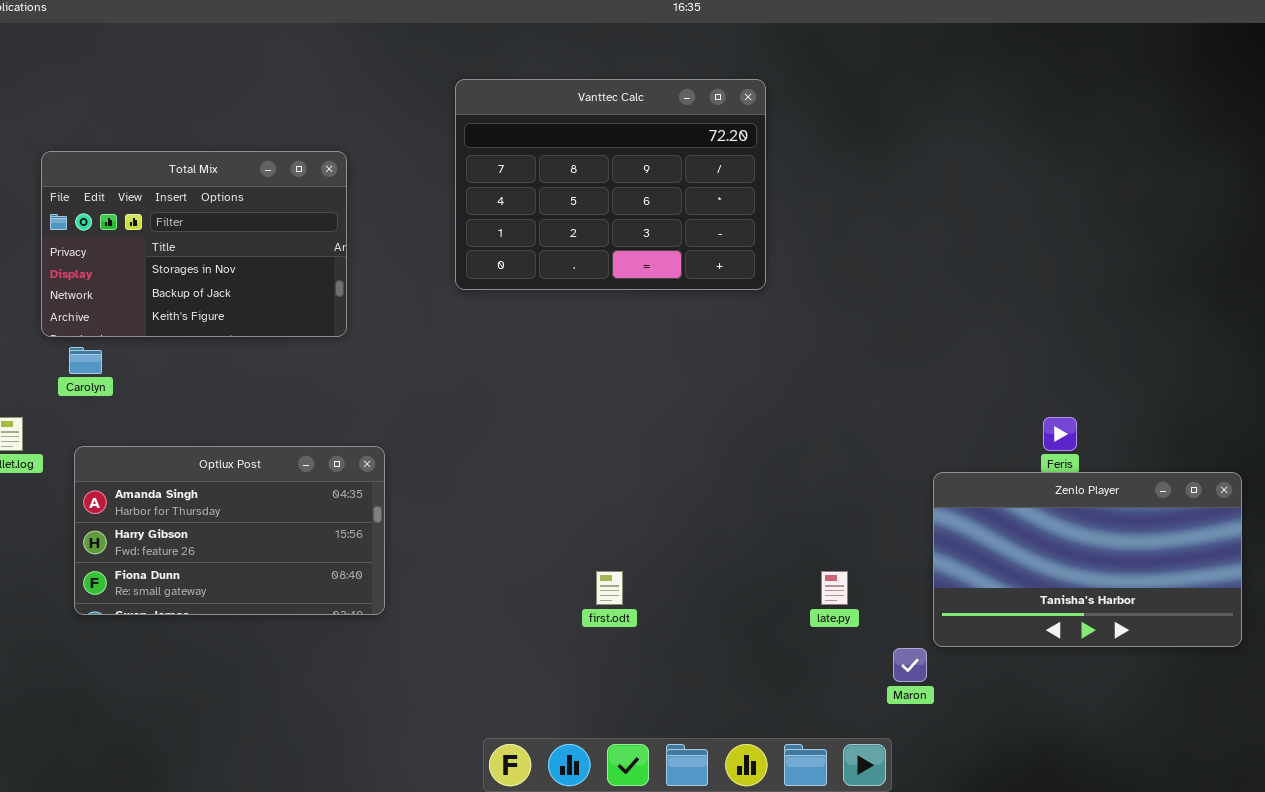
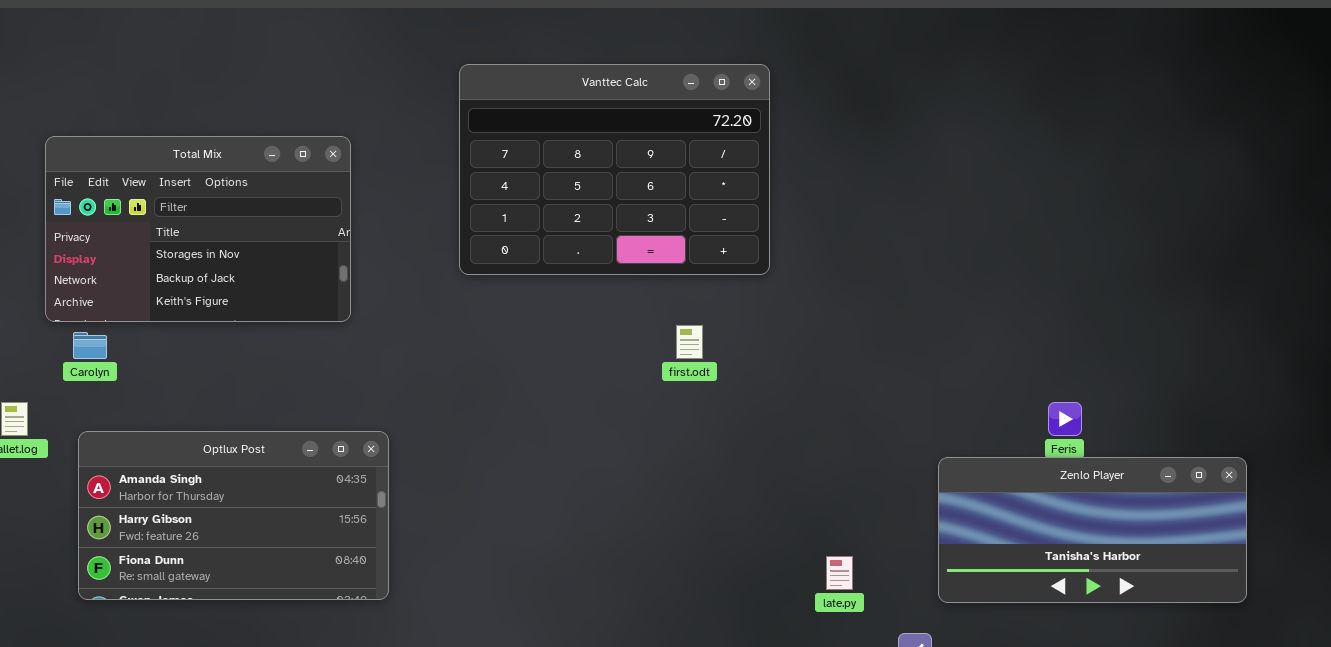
Zenlo Player: [933,472,1242,647] -> [938,457,1247,603], resized
first.odt: [596,571,623,605] -> [676,325,703,359], moved

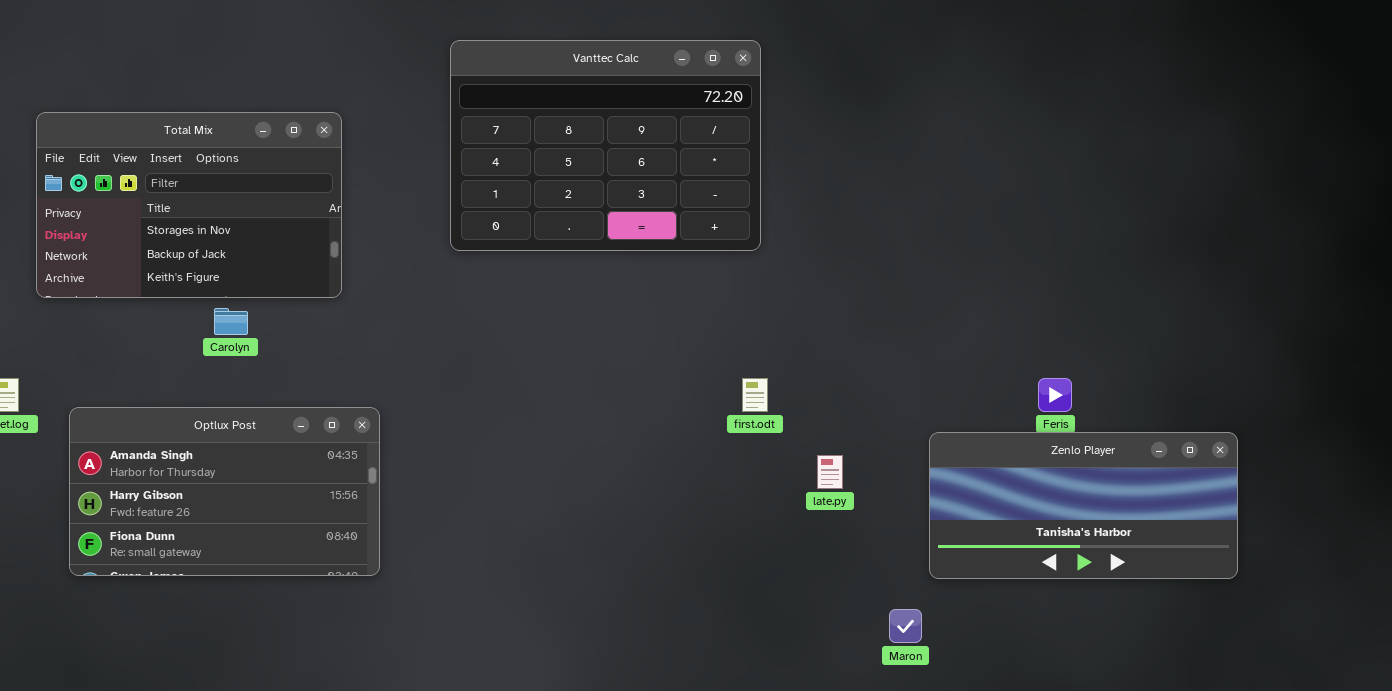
first.odt: [676,325,703,359] -> [742,378,768,412], moved
Carolyn: [73,332,107,359] -> [214,308,248,335], moved
late.py: [826,556,853,590] -> [817,455,843,489], moved

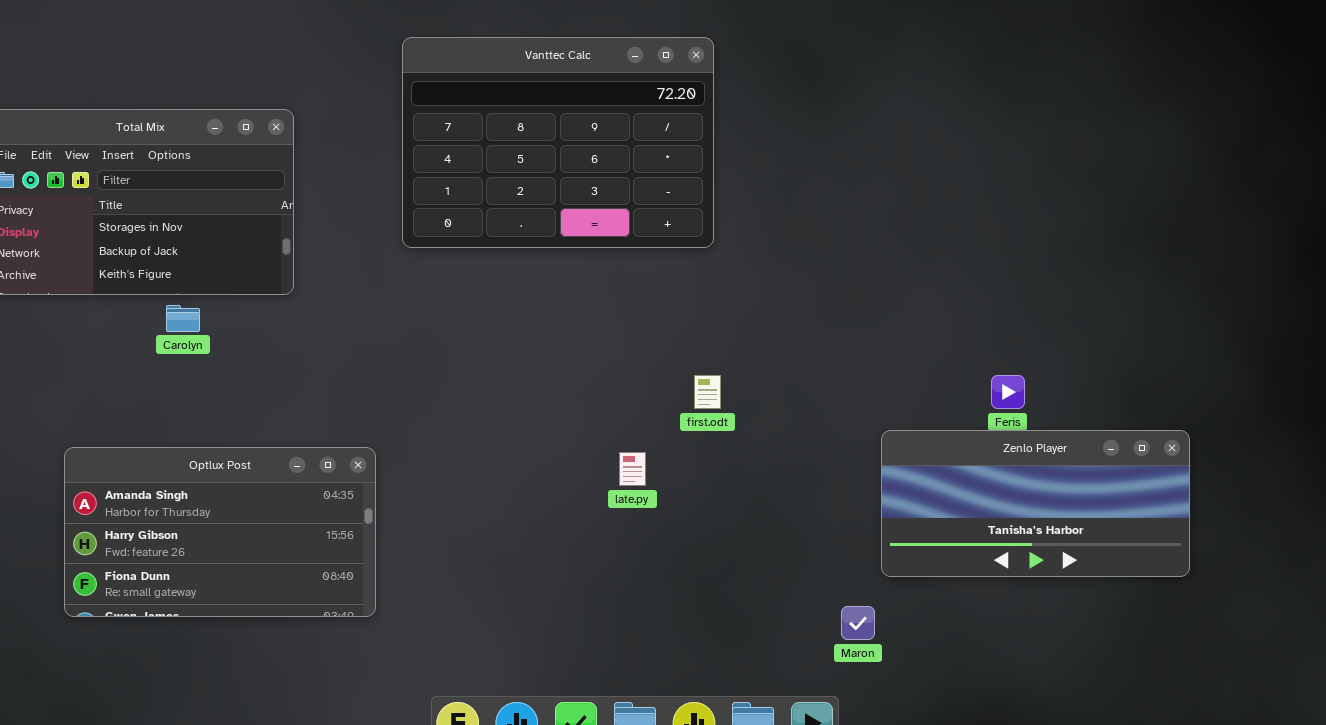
Optlux Post: [69,407,380,576] -> [64,447,376,617], moved
late.py: [817,455,843,489] -> [619,452,646,486], moved

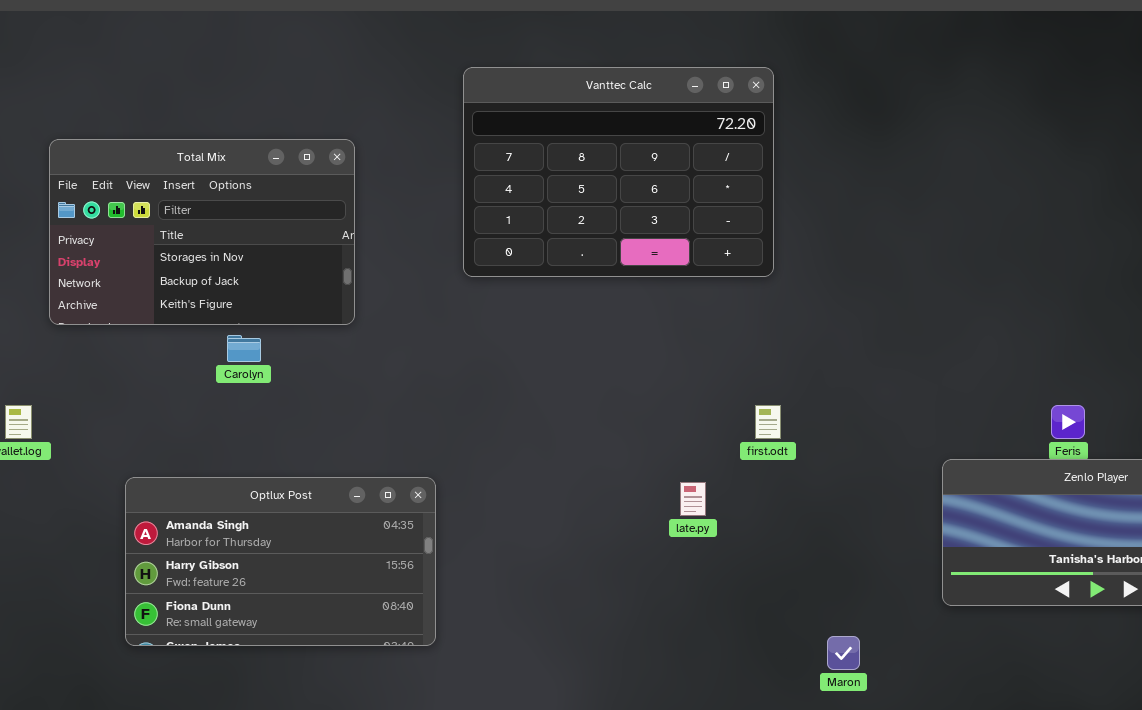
Maron: [841,606,875,640] -> [827,636,860,670], moved

